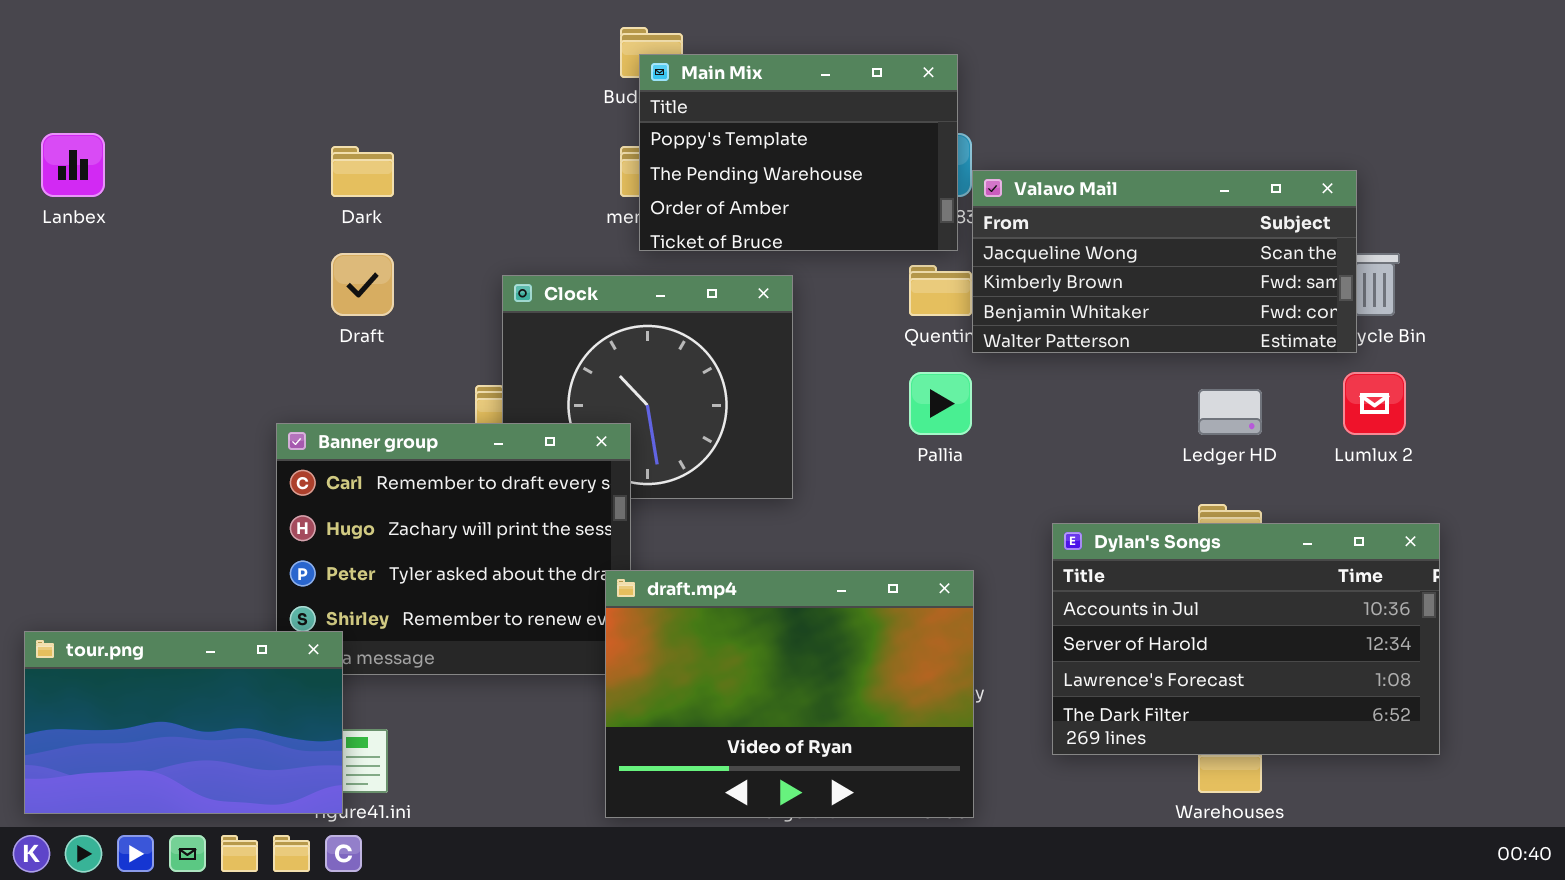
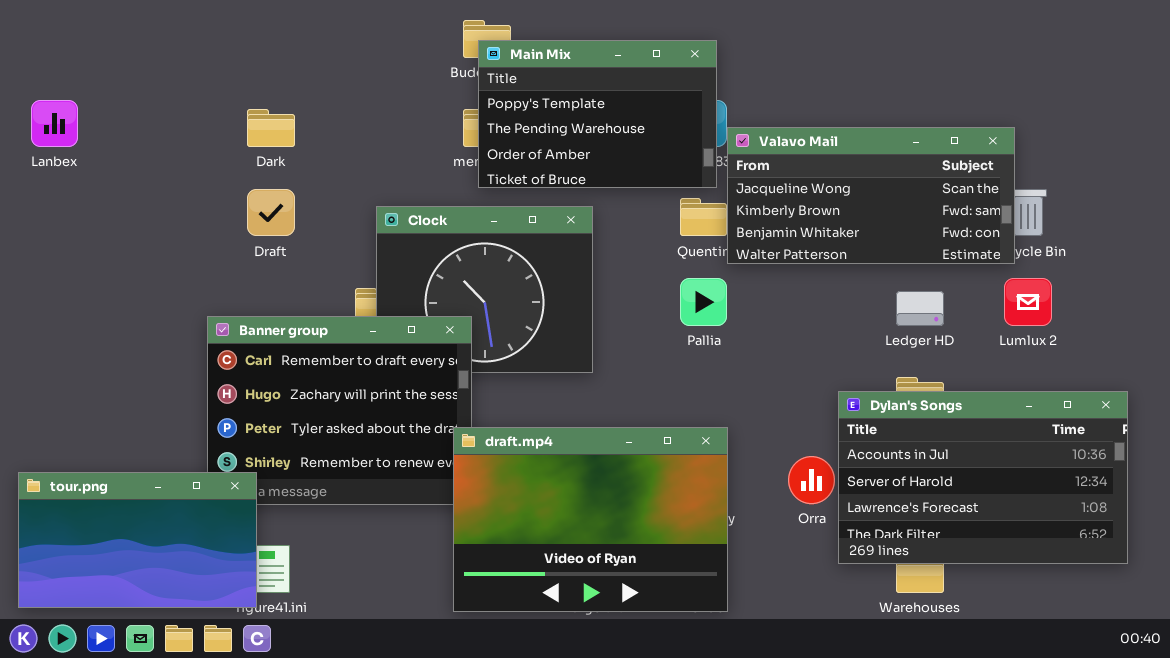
Dylan's Songs: [1052,523,1440,755] -> [838,391,1128,564], moved

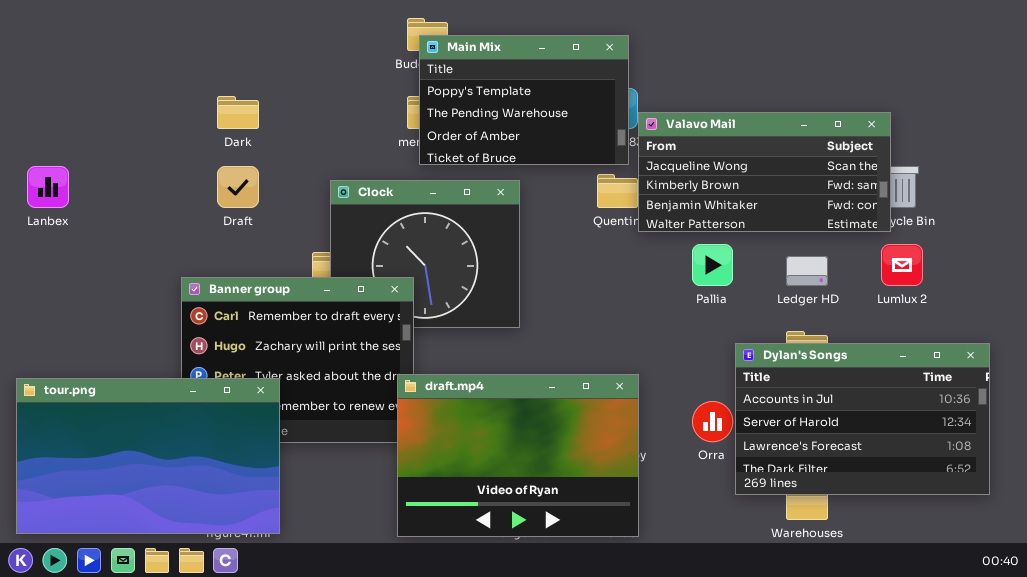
Lanbex: [31,100,78,147] -> [27,166,69,208], moved
Pallia: [680,278,727,326] -> [692,244,733,286], moved
tour.png: [18,472,257,608] -> [16,378,280,534], resized

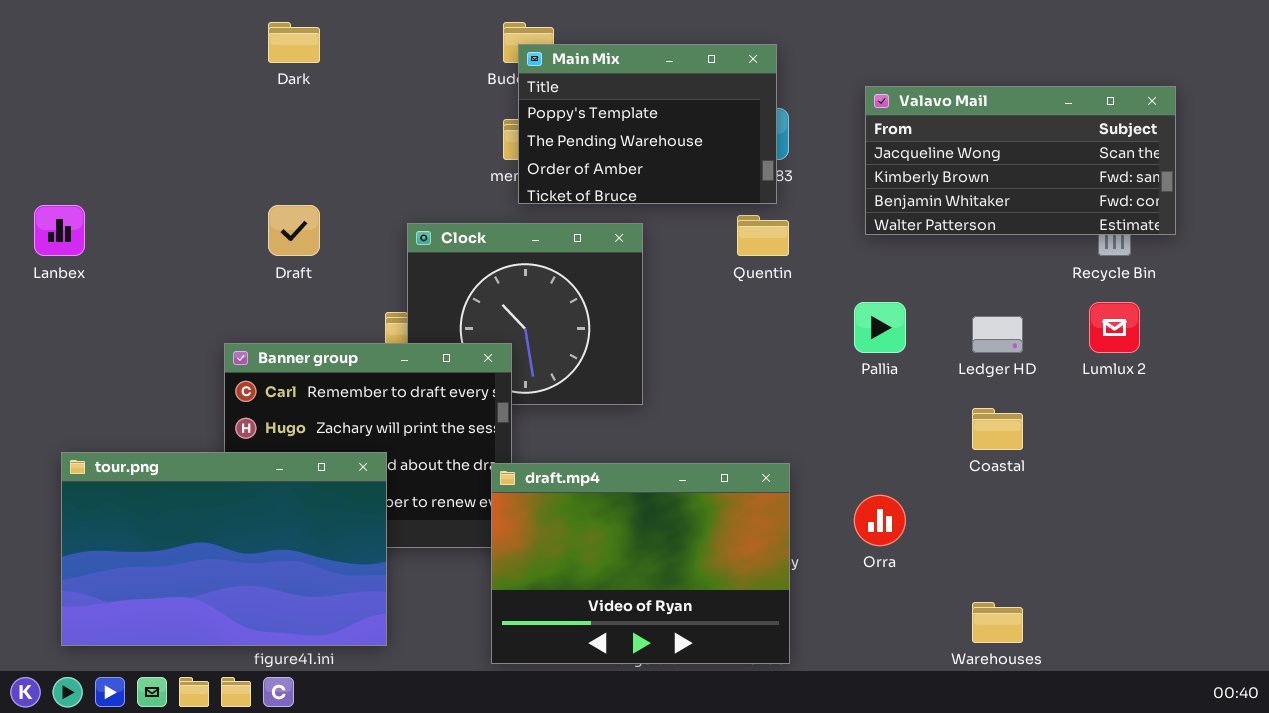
Dark: [217,96,259,129] -> [268,22,320,63], moved
Valavo Mail: [638,112,891,232] -> [865,86,1176,235], moved
Dylan's Songs: [735,343,990,495] -> none, closed
tour.png: [16,378,280,534] -> [61,452,387,646], moved

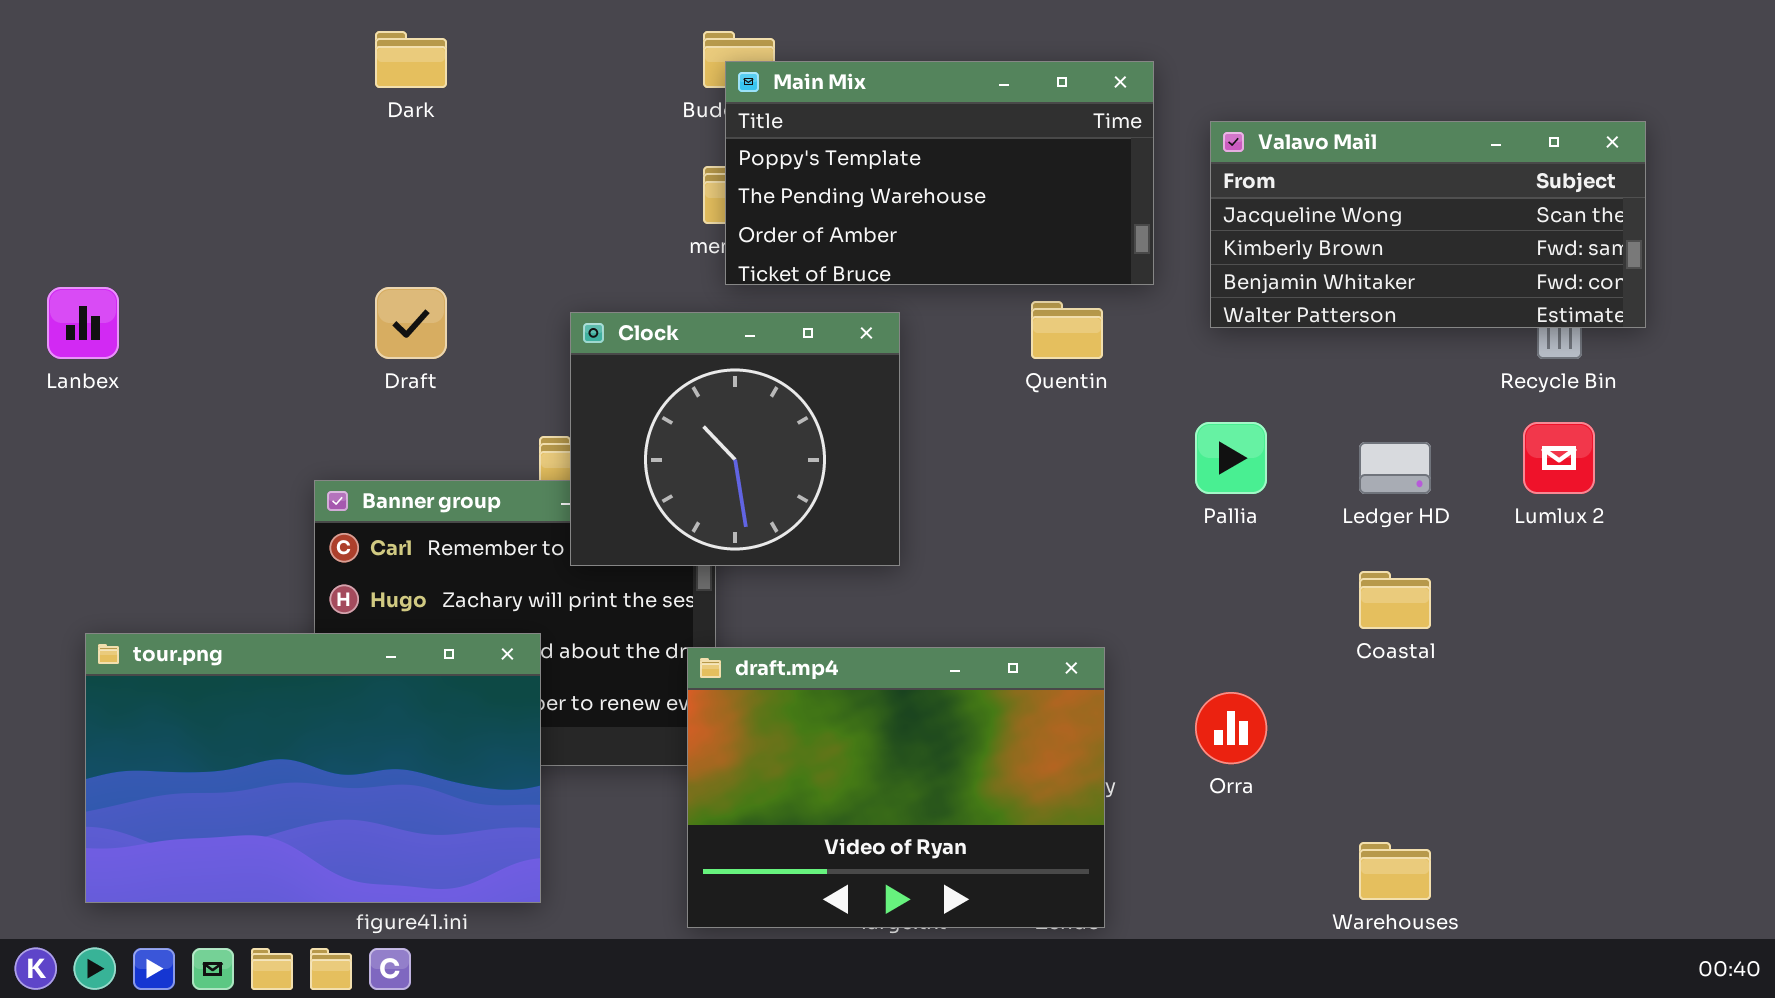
Main Mix: [518,44,777,204] -> [725,61,1154,285], resized
Clock: [407,223,643,405] -> [570,312,900,566], raised

